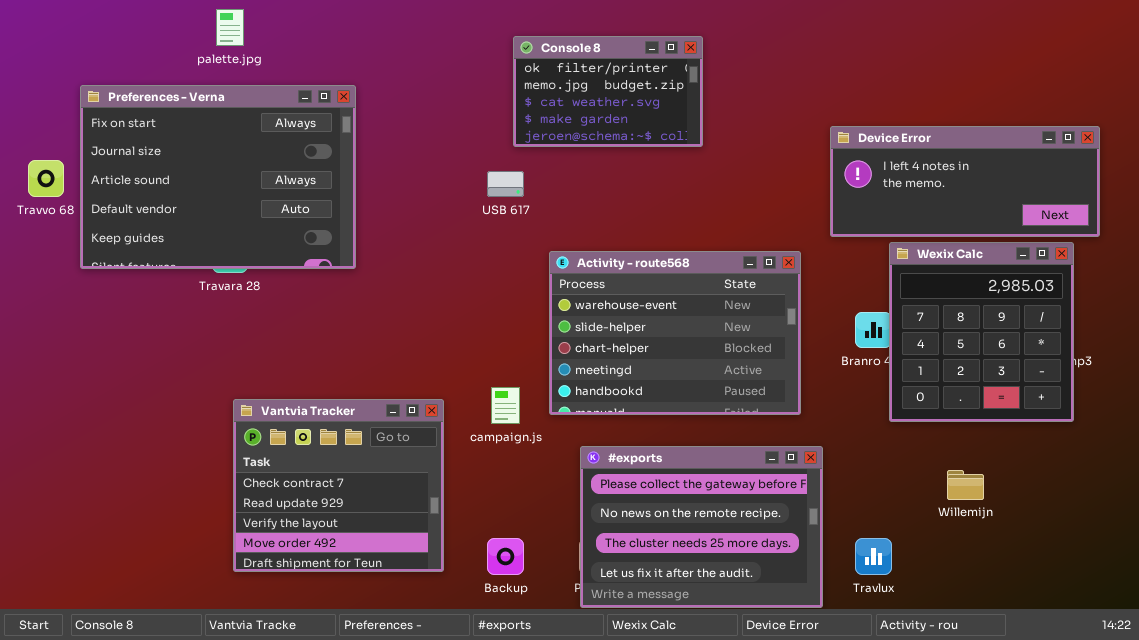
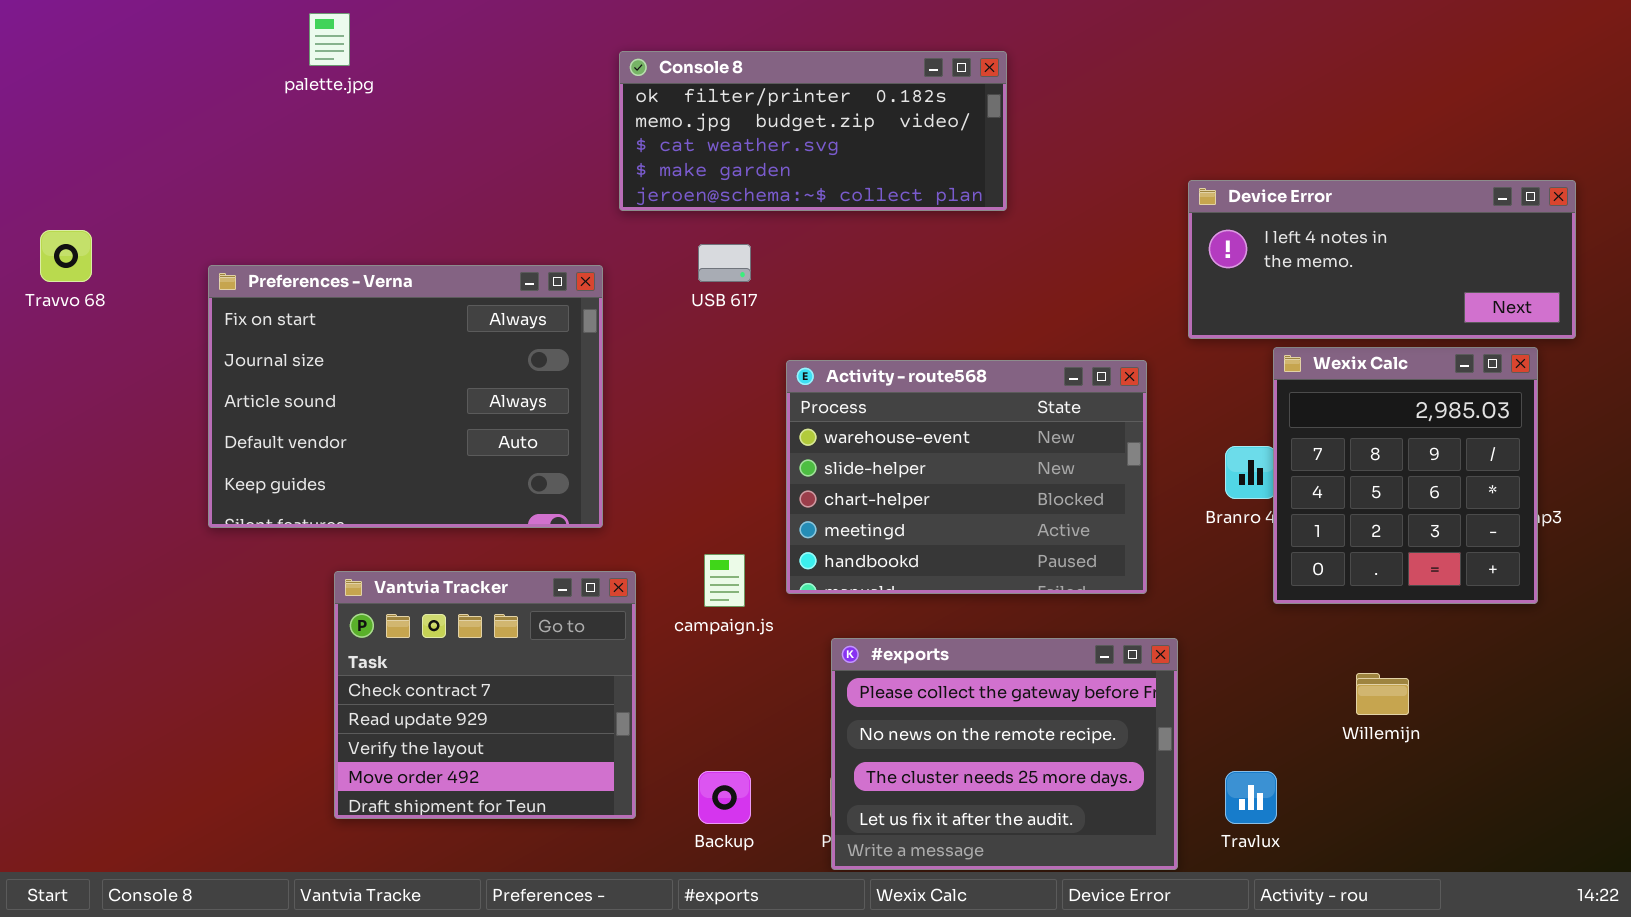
Console 8: [513,36,703,147] -> [619,51,1007,211], resized
Preferences - Verna: [80,85,356,269] -> [208,265,603,528], moved

